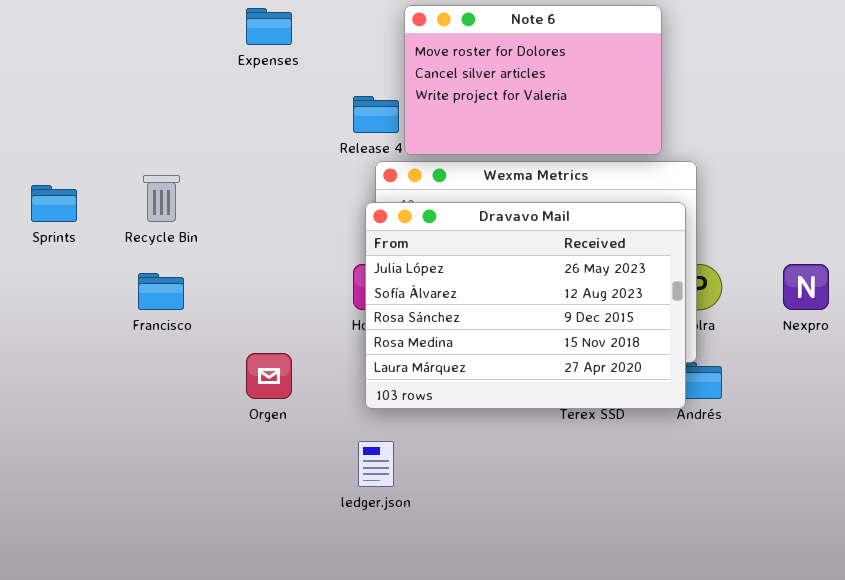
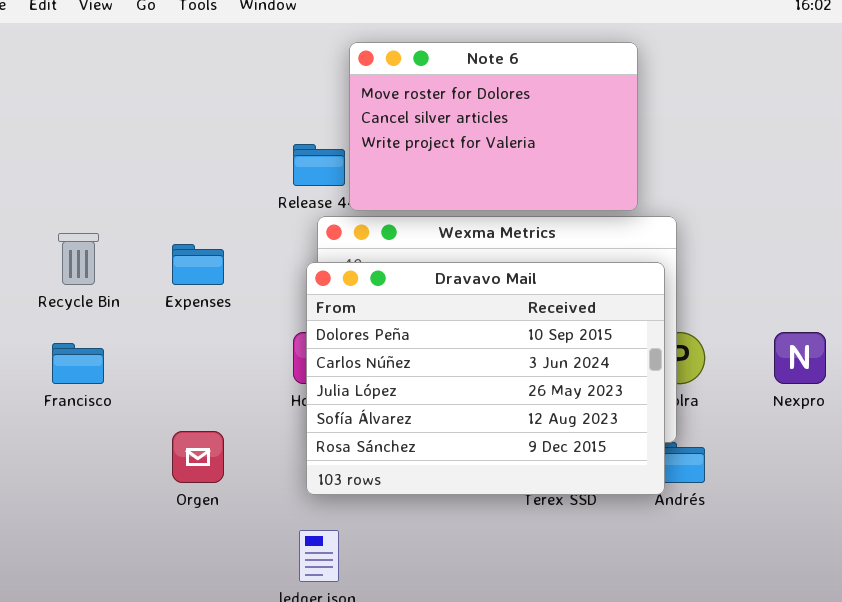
Expenses: [246,8,292,45] -> [172,244,224,285], moved
Dravavo Mail: [365,202,686,409] -> [306,262,665,495], scrolled up 2 rows

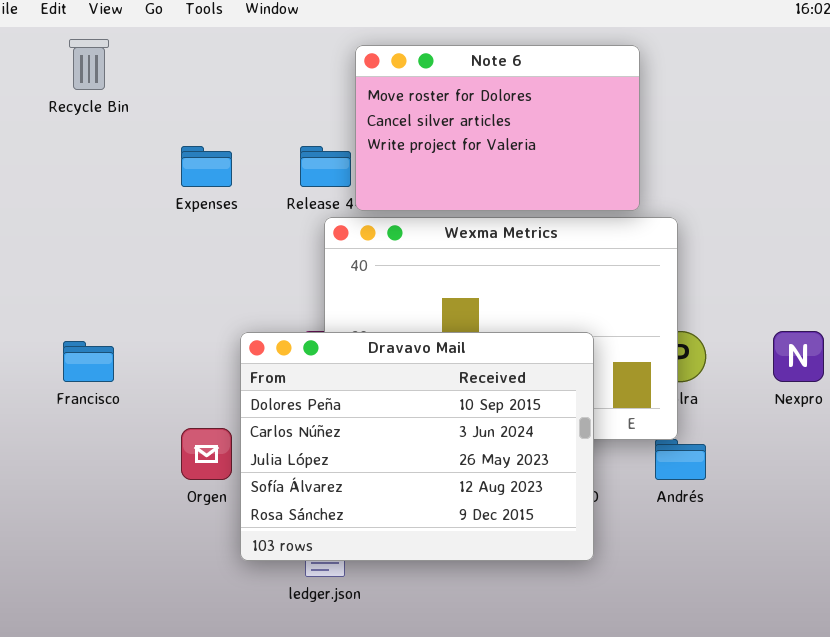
Recycle Bin: [58,233,99,285] -> [69,39,109,90], moved
Expenses: [172,244,224,285] -> [181,146,232,187], moved
Dravavo Mail: [306,262,665,495] -> [240,332,594,561], moved

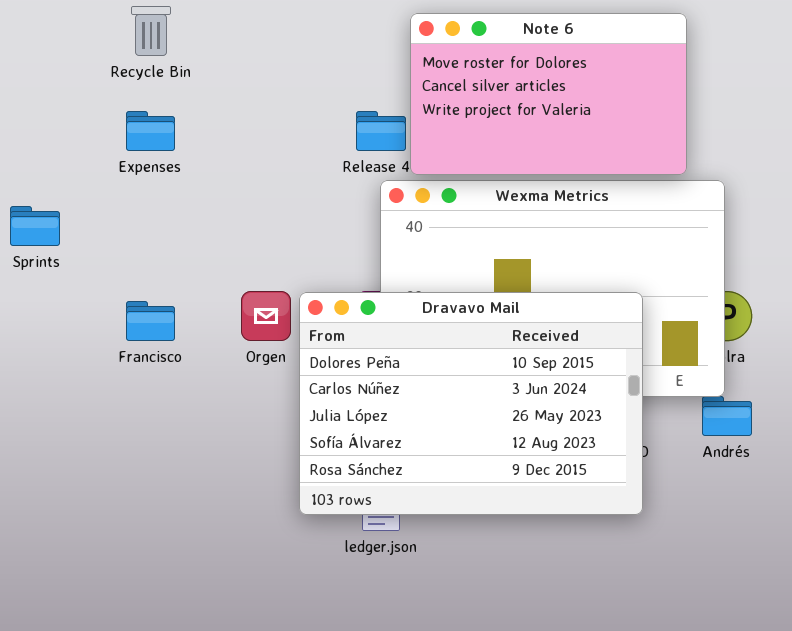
Expenses: [181,146,232,187] -> [126,111,175,151], moved
Orgen: [181,428,232,480] -> [241,291,291,341], moved

